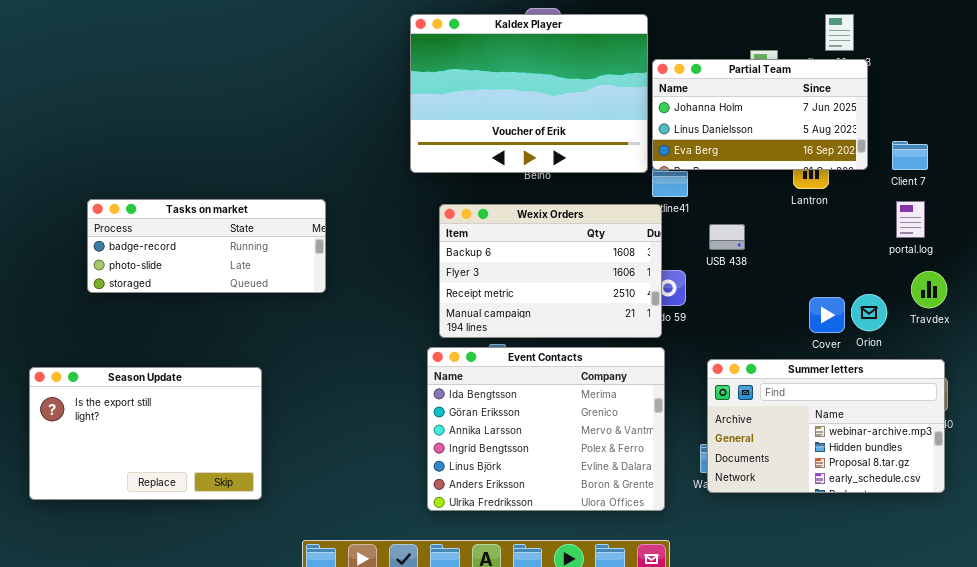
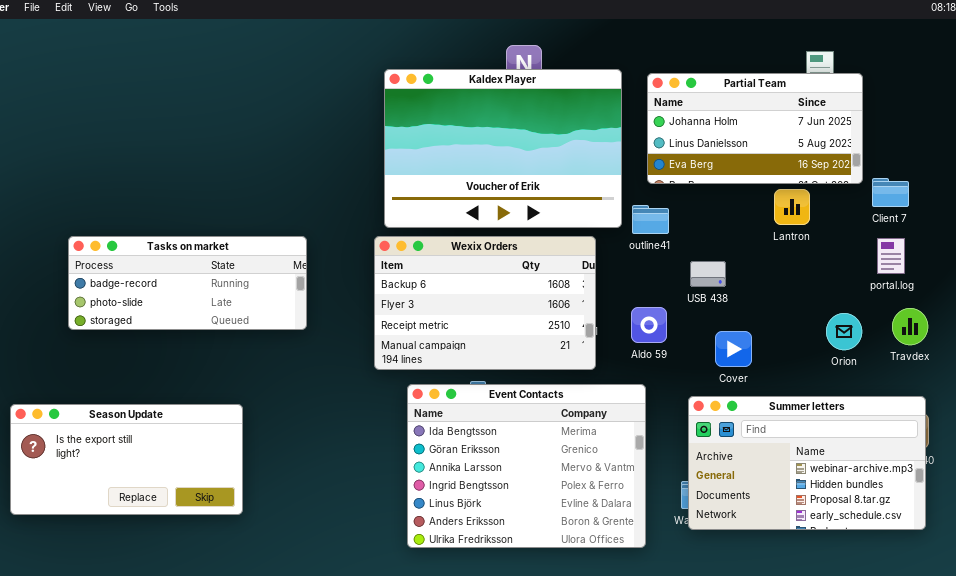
Kaldex Player: [410,14,648,173] -> [384,69,622,228], moved
Partial Team: [652,59,868,170] -> [647,73,863,184], moved
Wexix Orders: [439,204,662,338] -> [374,236,596,370], moved
Orion: [851,294,887,331] -> [826,313,862,350], moved
Cover: [809,297,845,333] -> [715,331,752,367], moved
Season Update: [29,367,262,500] -> [10,404,243,515], resized

